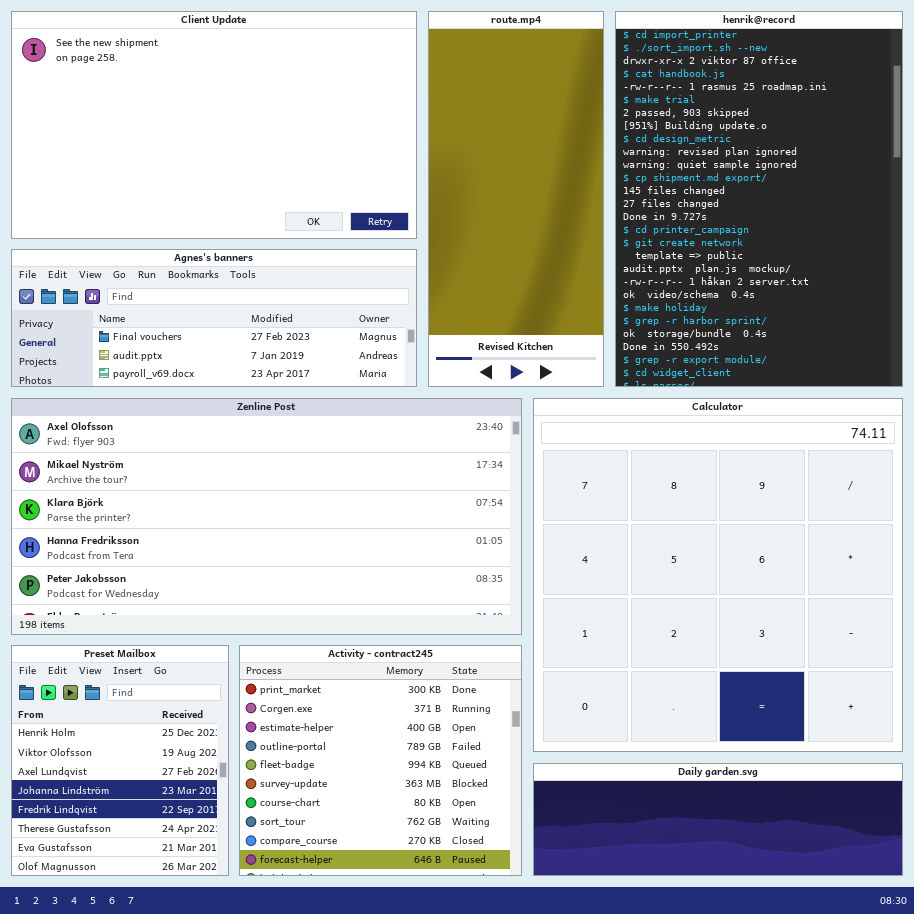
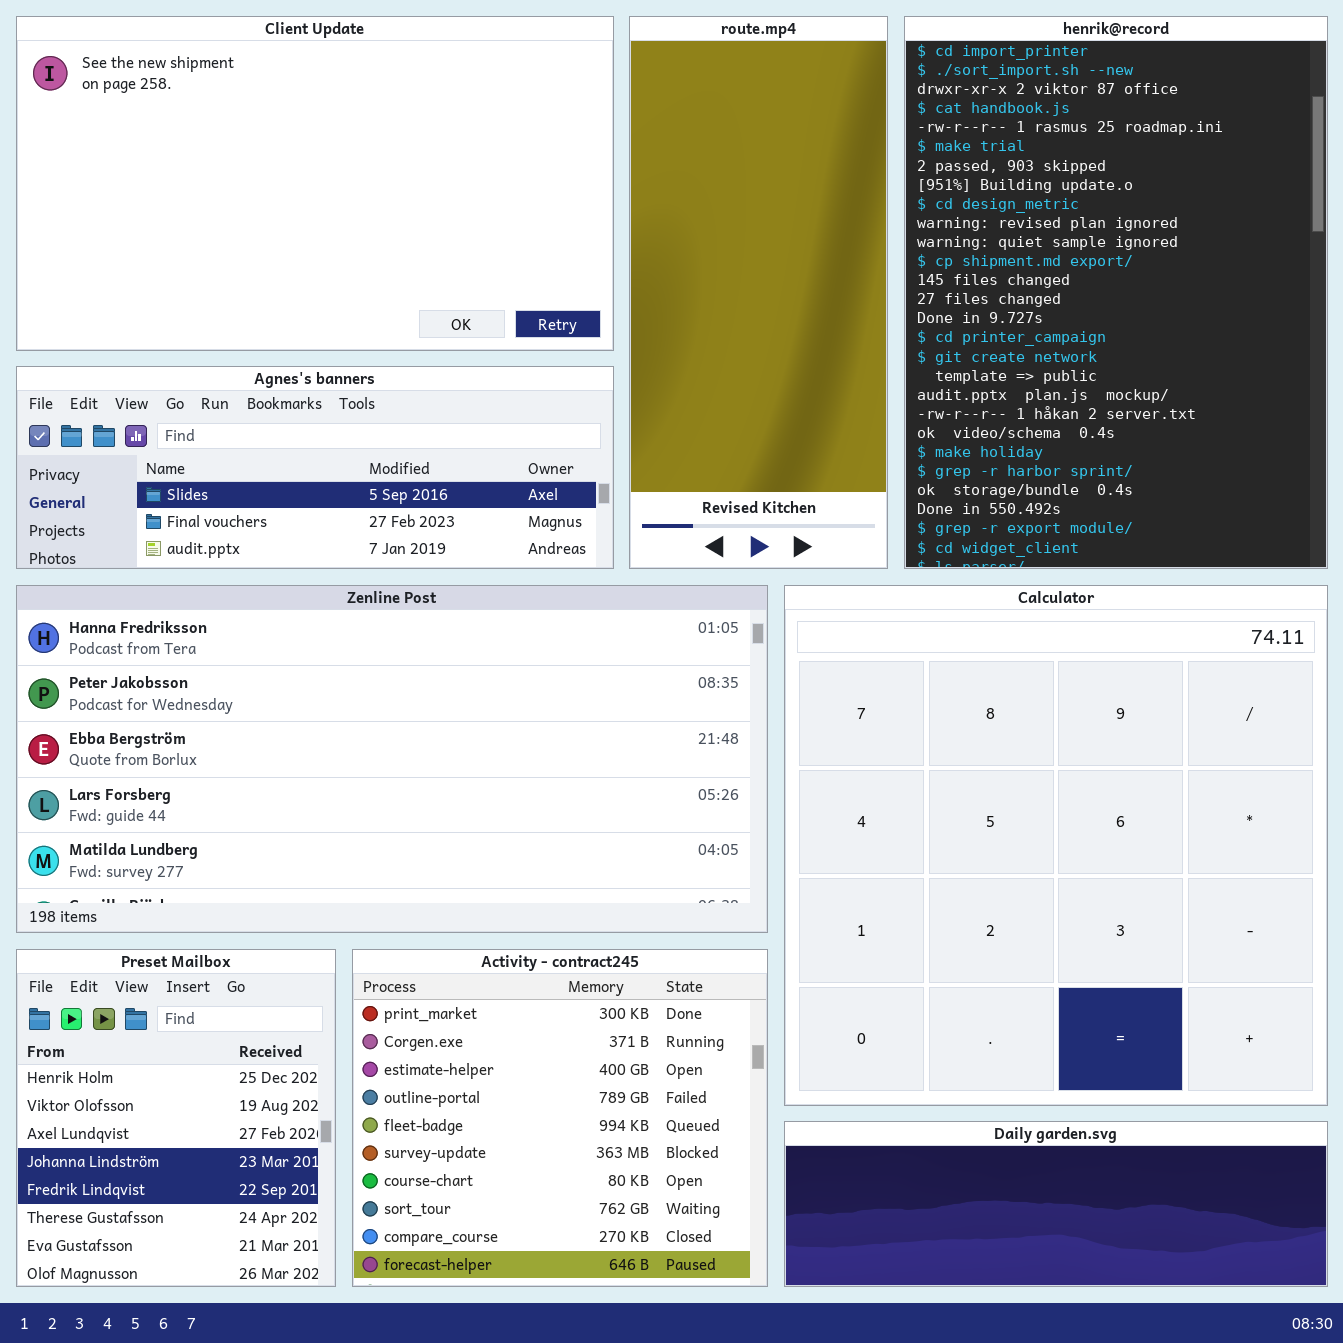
Agnes's banners: [11,249,417,387] -> [16,366,614,569], scrolled up 1 row
Zenline Post: [11,398,522,635] -> [16,585,768,933], scrolled down 3 rows

